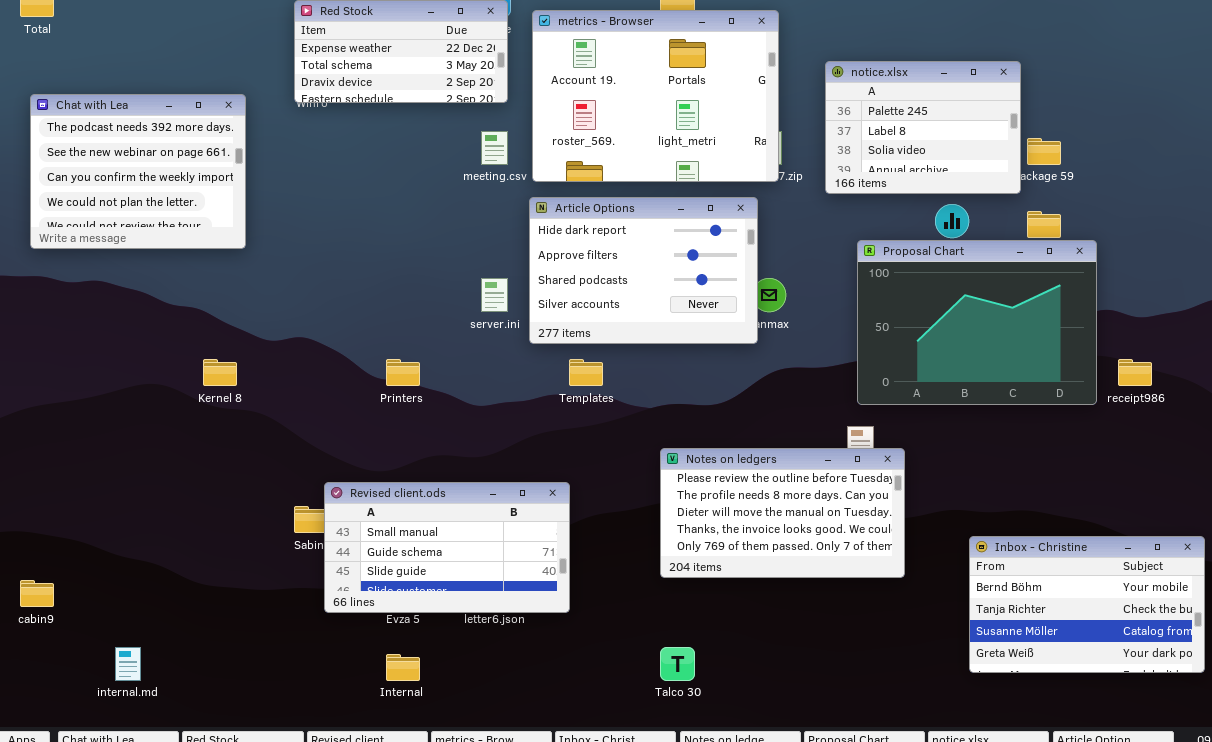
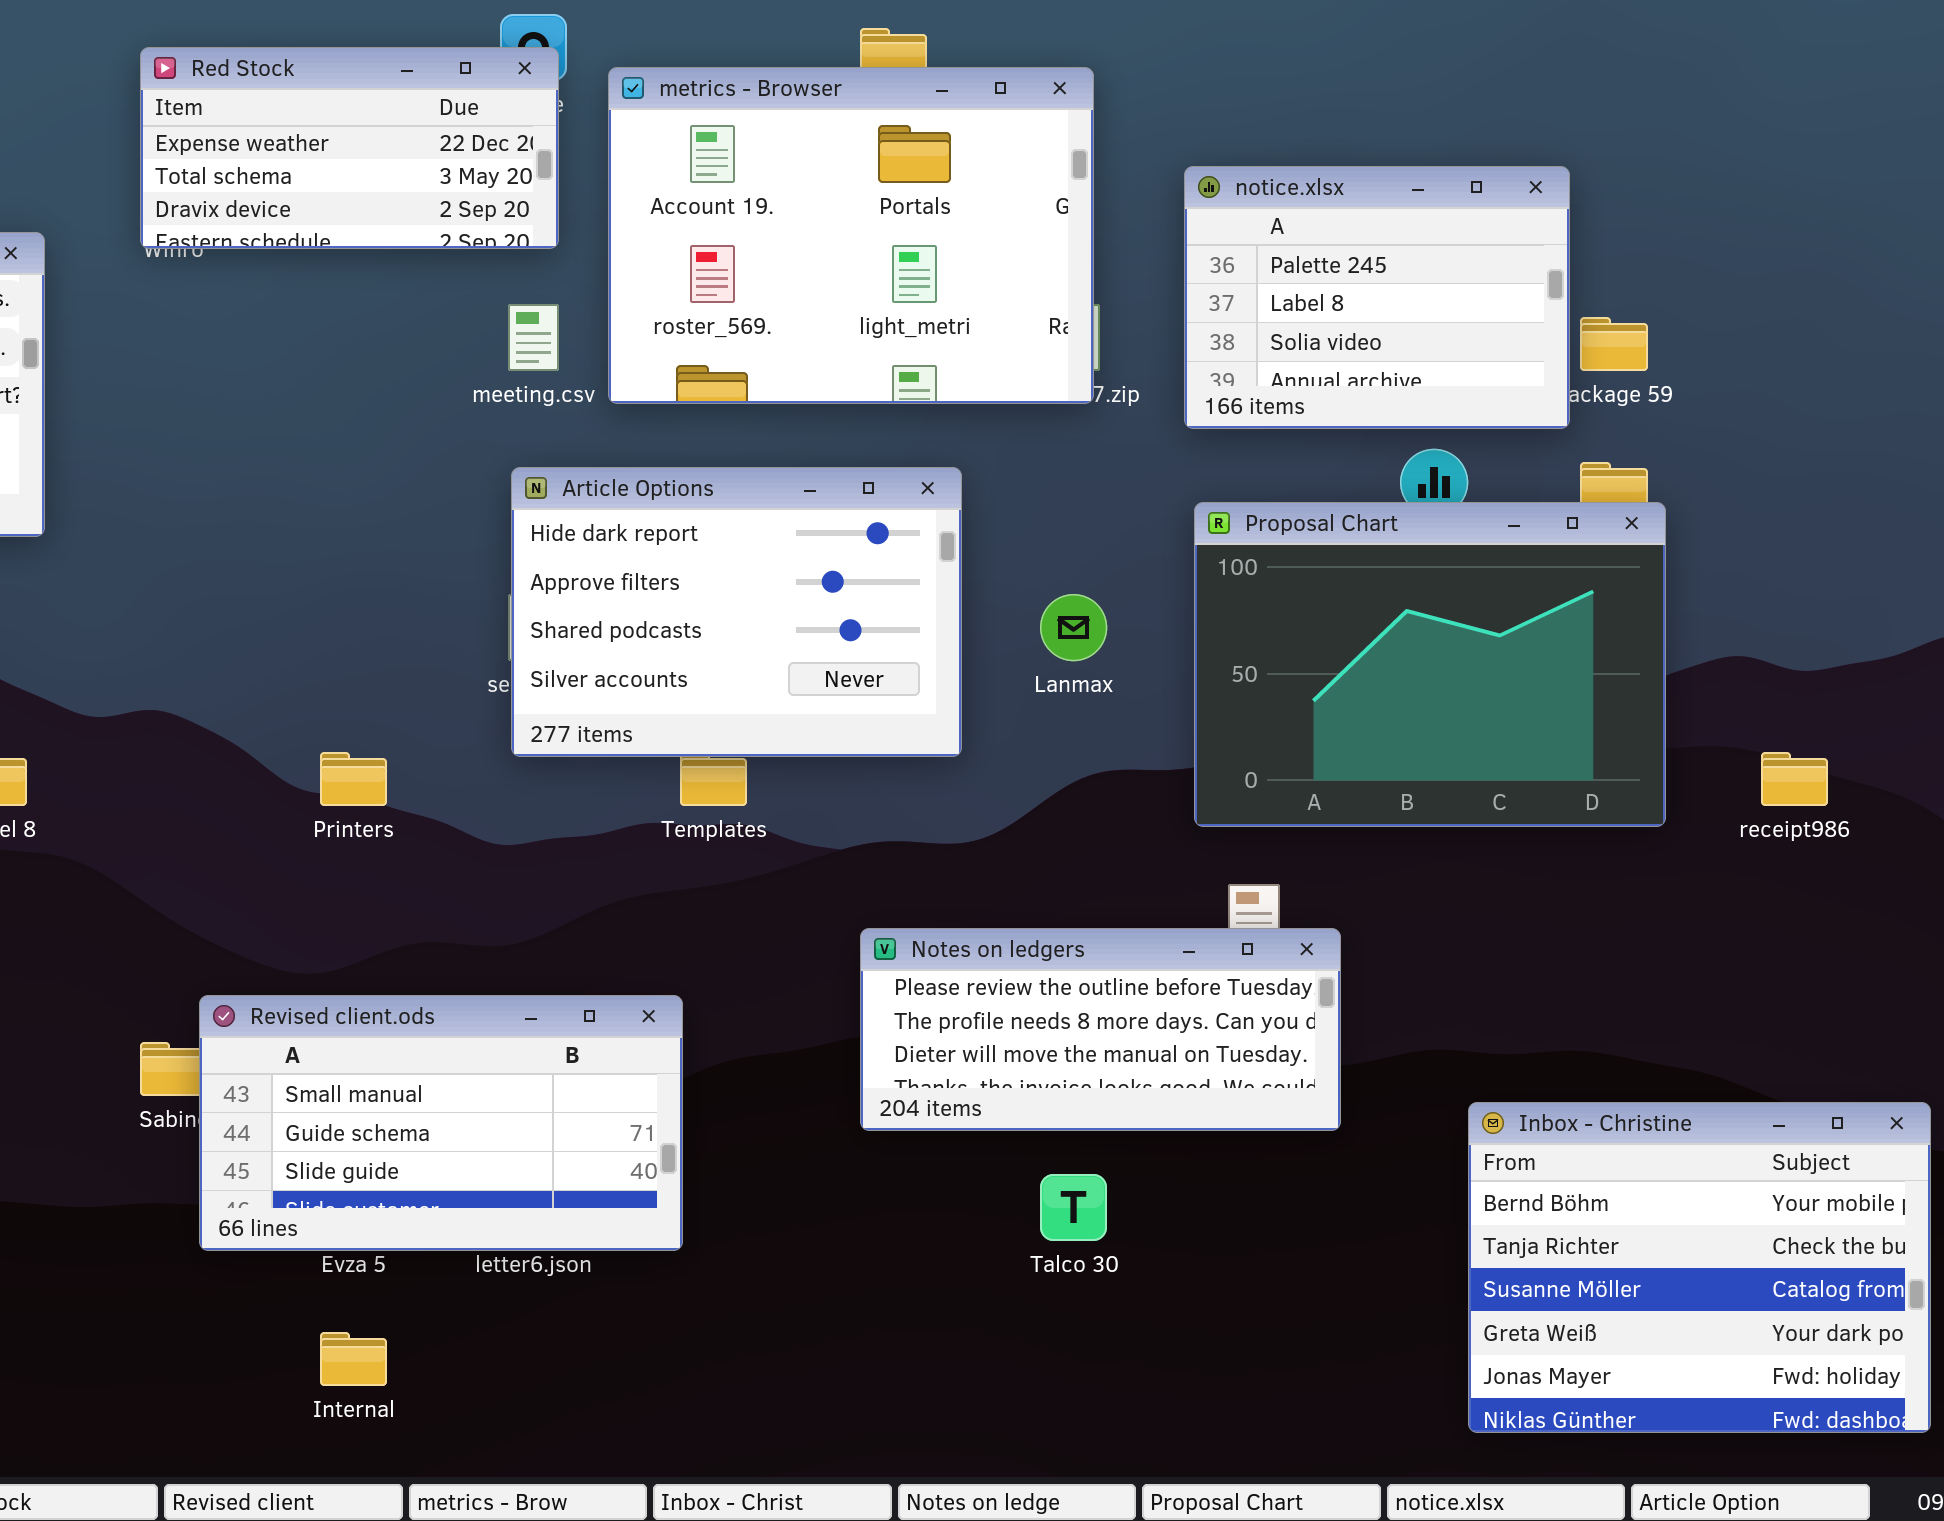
Article Options: [529,197,758,344] -> [511,467,962,757], moved
Proposal Chart: [857,240,1097,405] -> [1194,502,1666,827], moved
Notes on ledgers: [660,448,905,578] -> [860,928,1341,1131], resized
Inbox - Christine: [969,536,1205,673] -> [1468,1102,1931,1433], resized
Talco 30: [660,647,695,681] -> [1040,1174,1107,1241], moved

